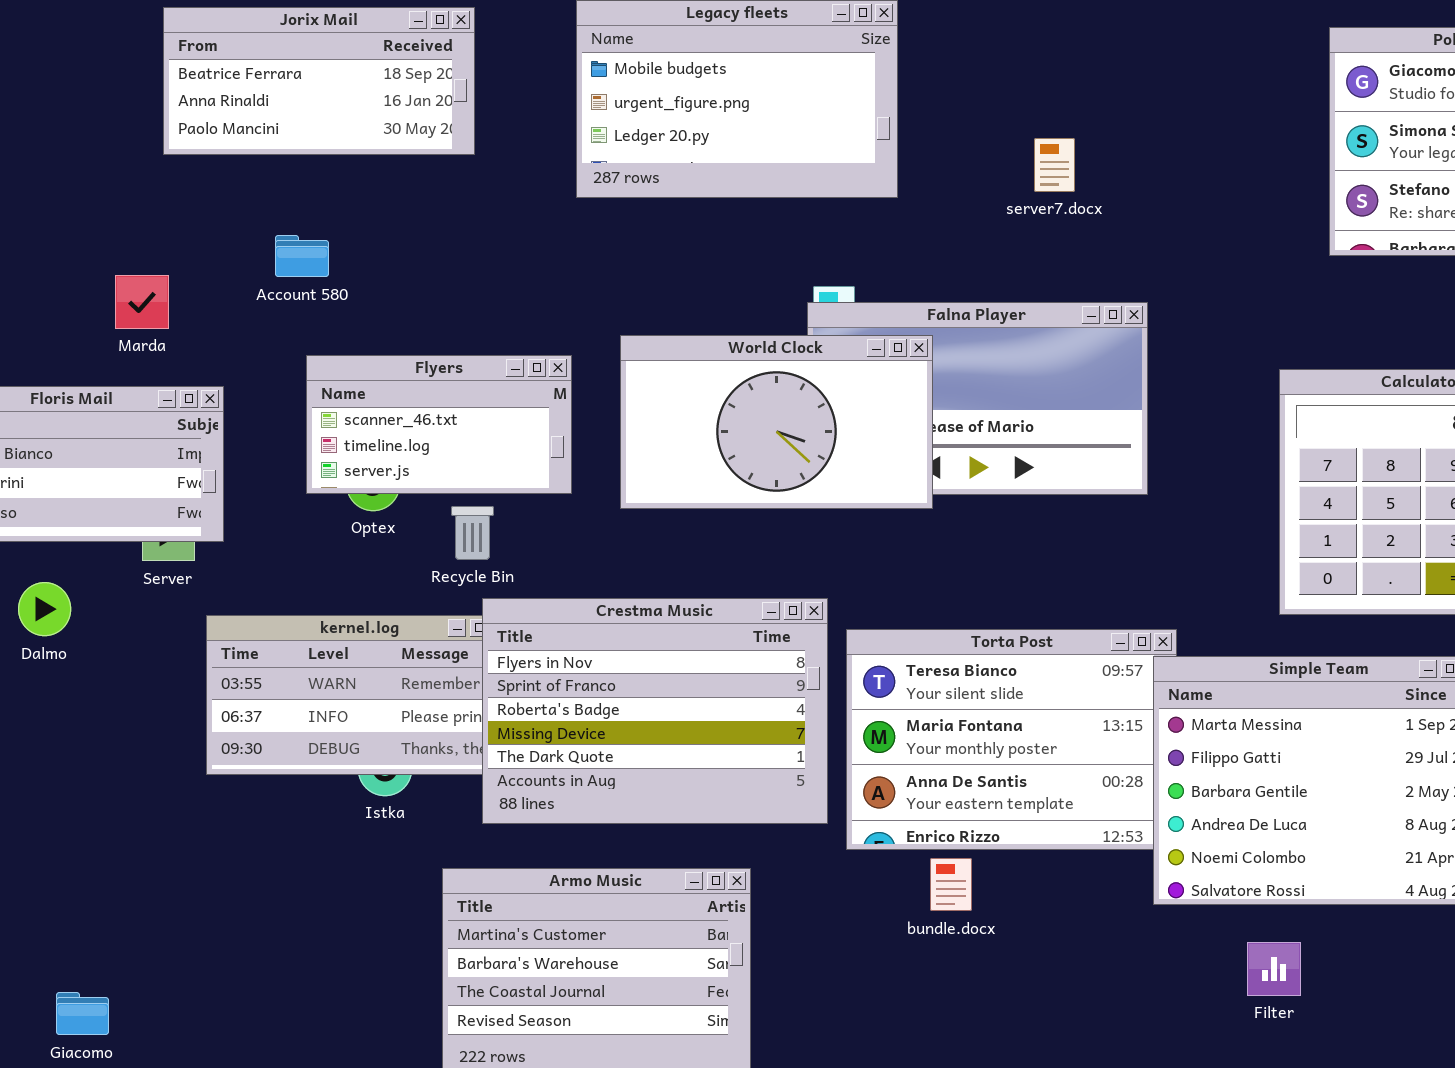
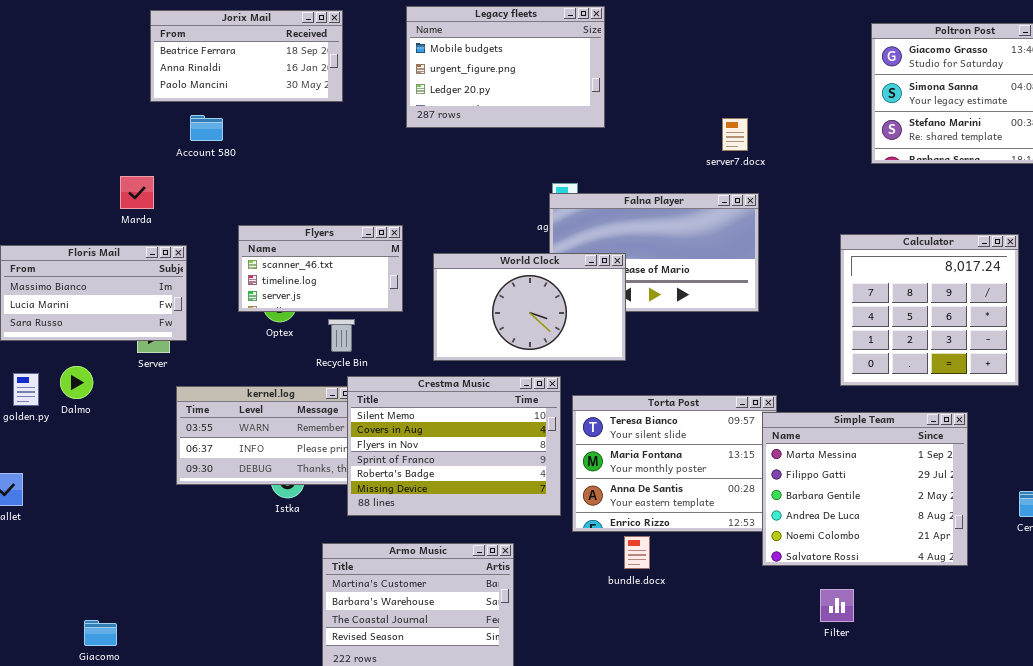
server7.docx: [1034,138,1075,192] -> [722,118,748,151], moved
Account 580: [275,235,329,277] -> [190,115,223,141], moved
World Clock: [620,335,933,509] -> [433,253,626,361], moved
Crestma Music: [482,598,828,824] -> [347,376,561,516], scrolled up 2 rows

